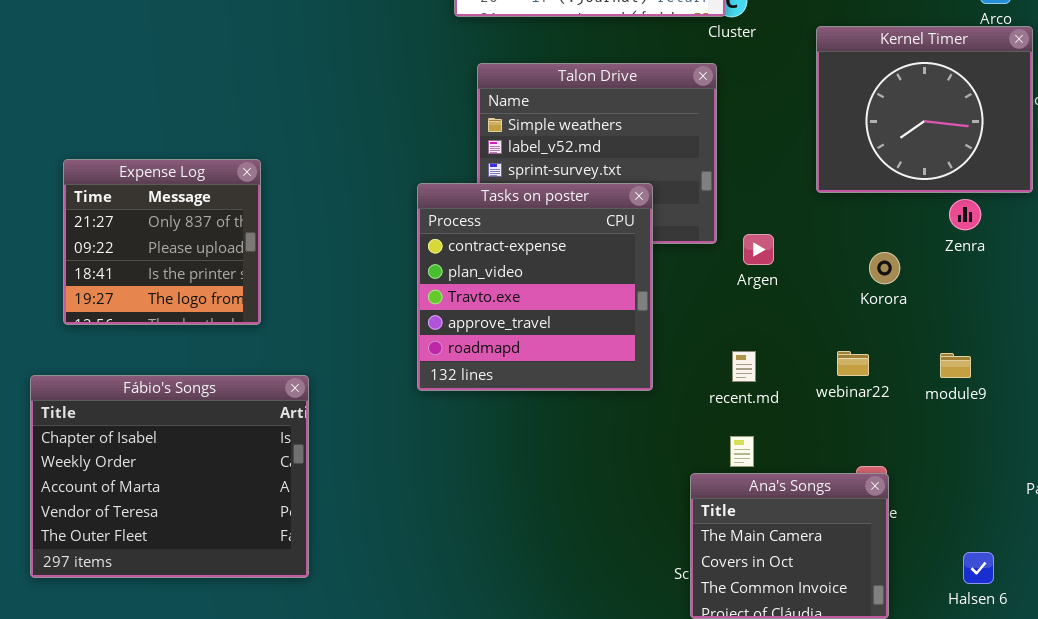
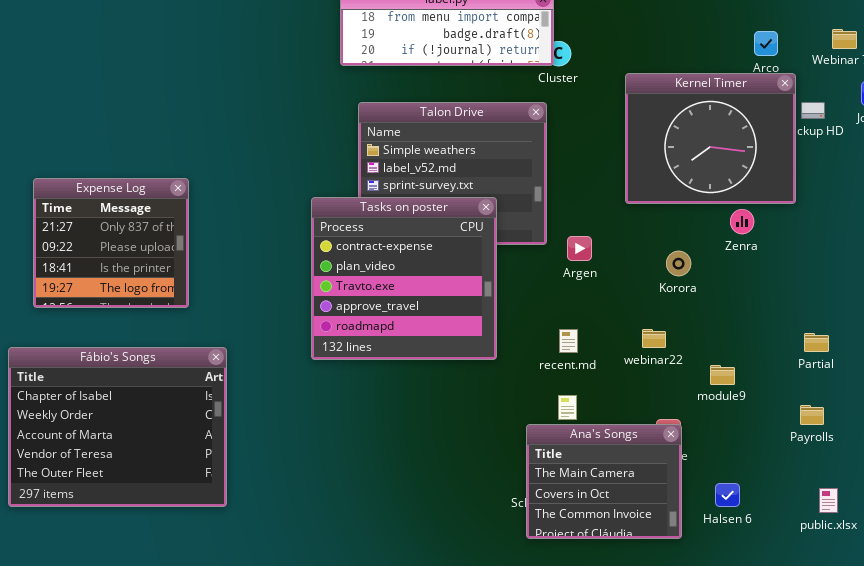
module9: [940,353,971,378] -> [710,365,735,385], moved
Halsen 6: [963,552,994,584] -> [715,483,740,507], moved

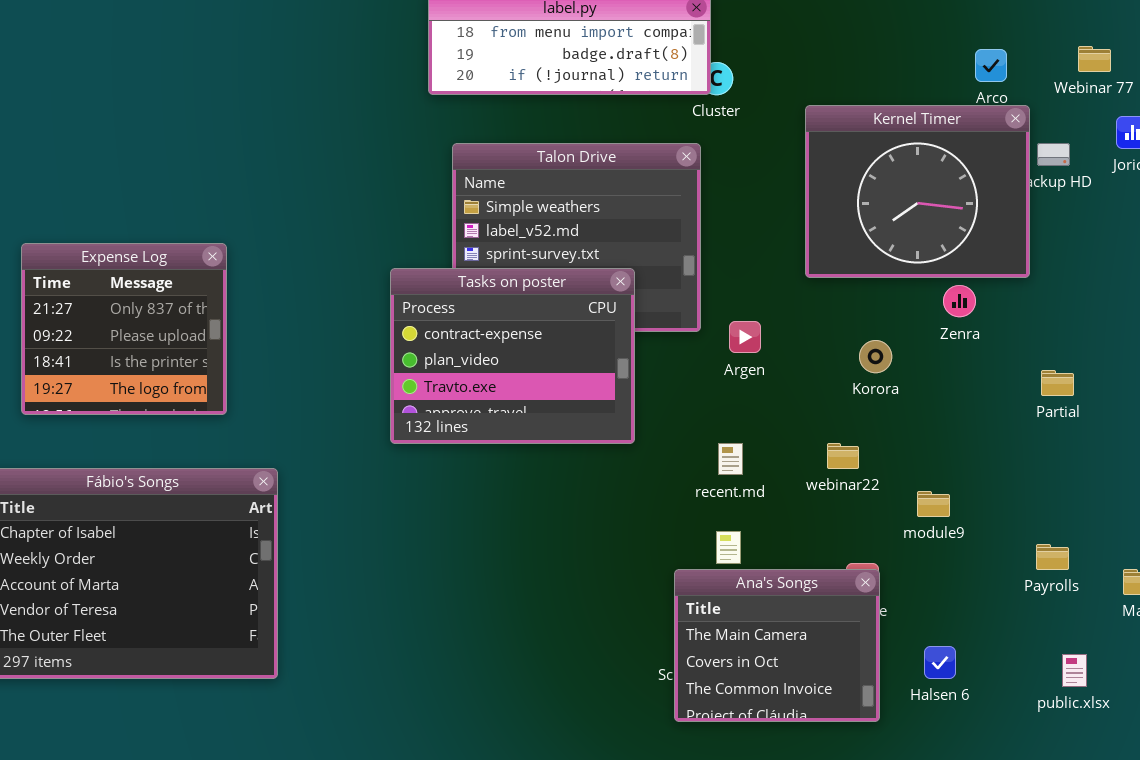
Tasks on poster: [311,197,497,360] -> [390,268,635,444], resized
Partial: [804,333,829,352] -> [1041,370,1074,396], moved

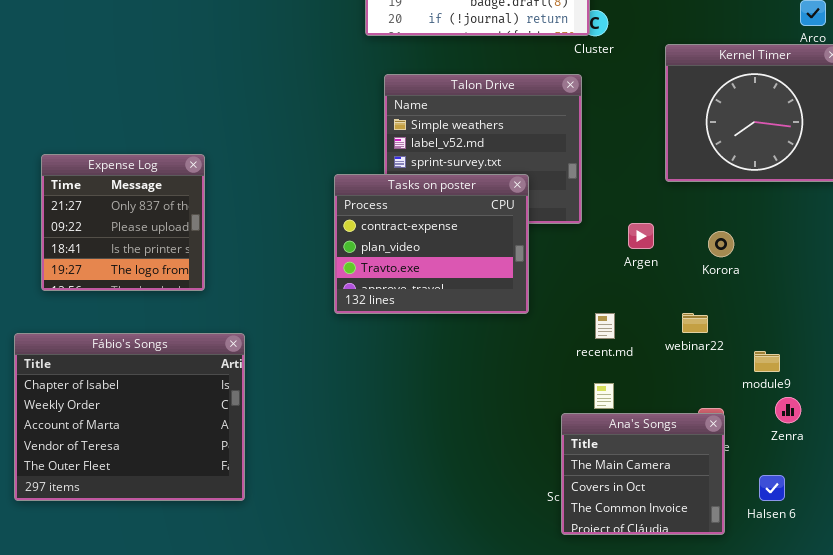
Zenra: [943,285,976,317] -> [775,397,801,423], moved
Argen: [729,321,761,353] -> [628,223,654,249], moved

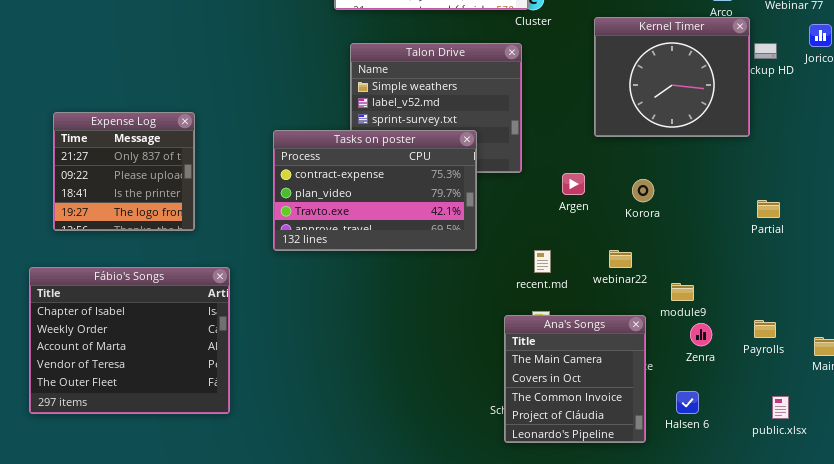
Tasks on poster: [334,174,529,314] -> [273,130,477,251], resized
Ana's Songs: [561,413,725,535] -> [504,315,646,443], resized

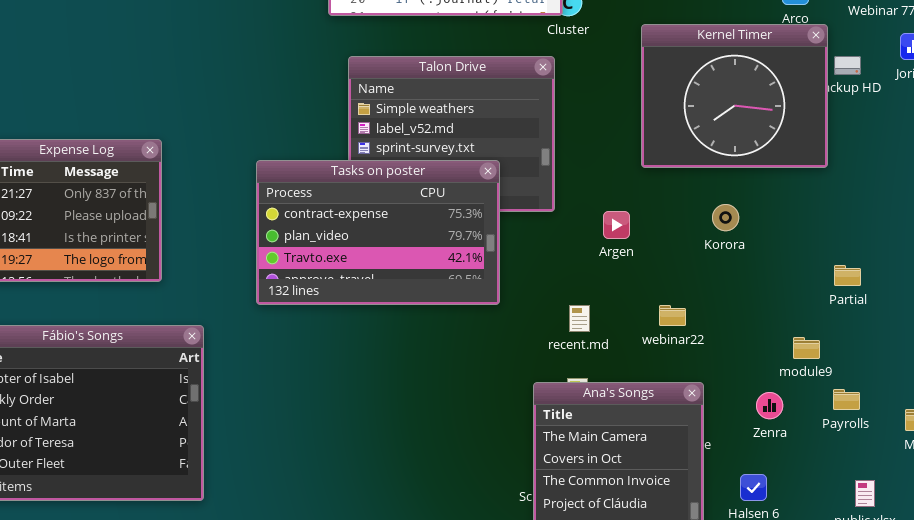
Korora: [632,179,654,202] -> [712,204,739,231], moved
Partial: [757,200,780,218] -> [834,265,861,286], moved
module9: [671,283,694,301] -> [793,337,820,359], moved

